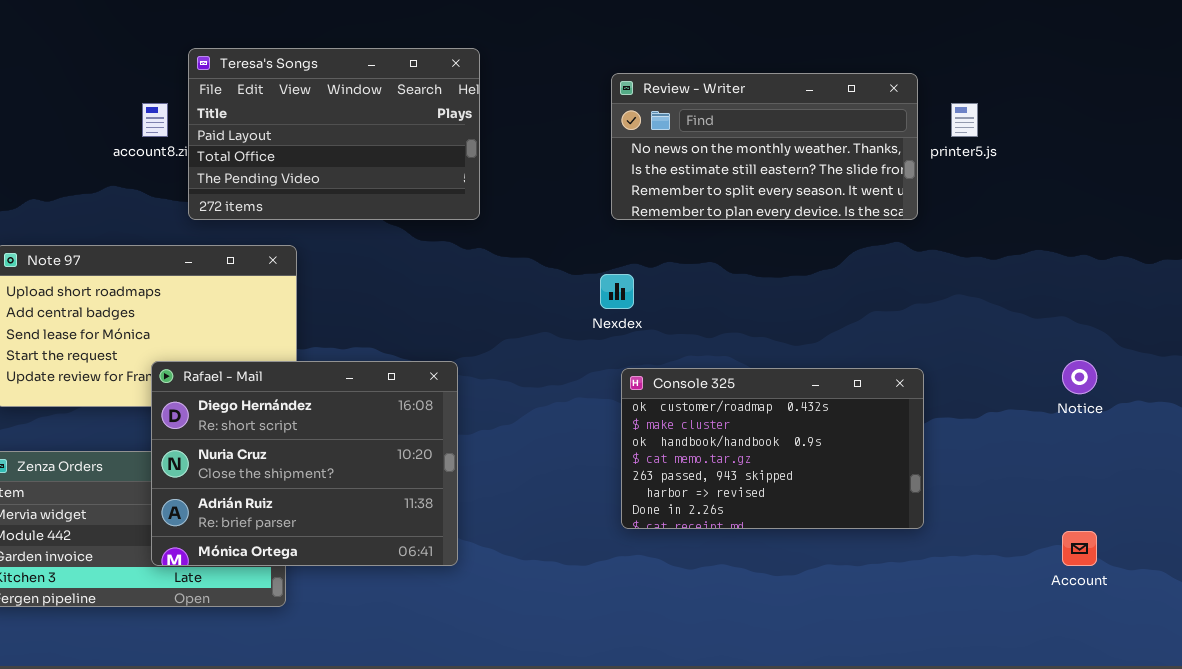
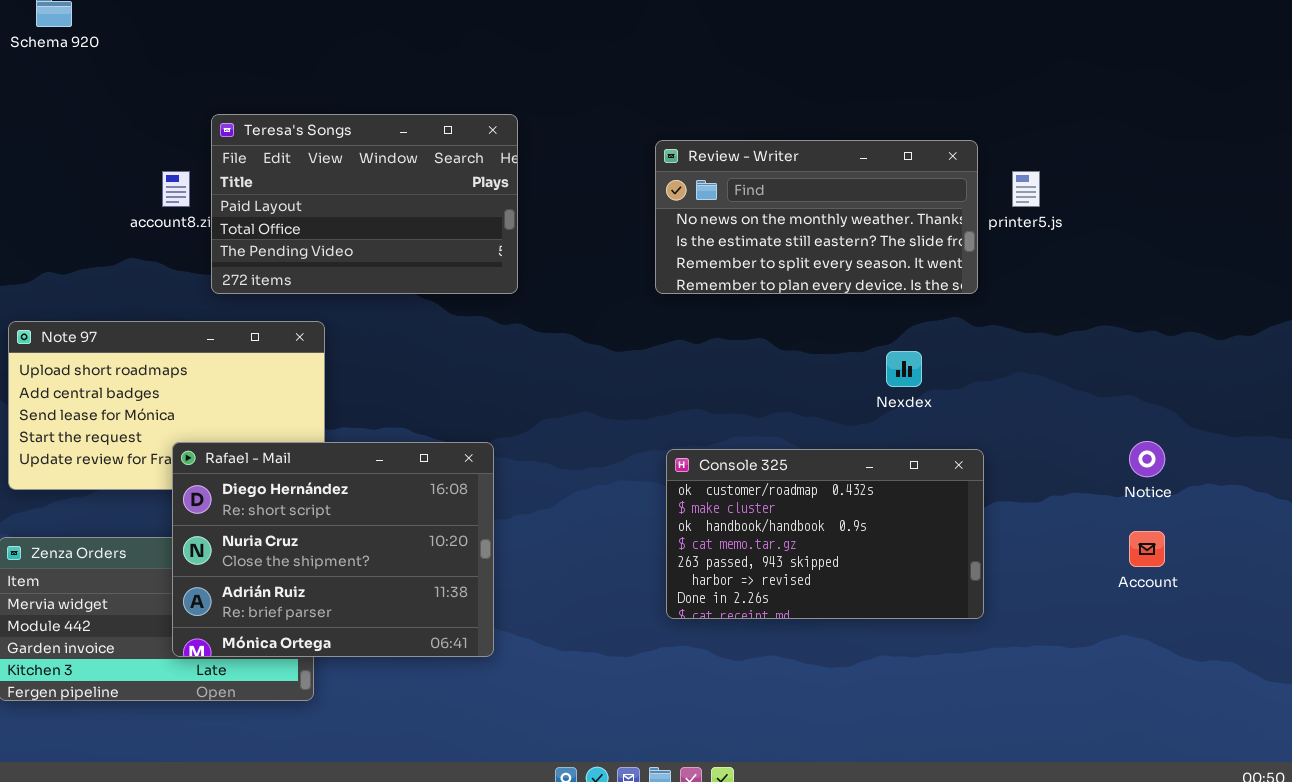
Nexdex: [600,274,634,309] -> [886,351,922,387], moved
Account: [1062,531,1097,566] -> [1129,531,1165,567], moved

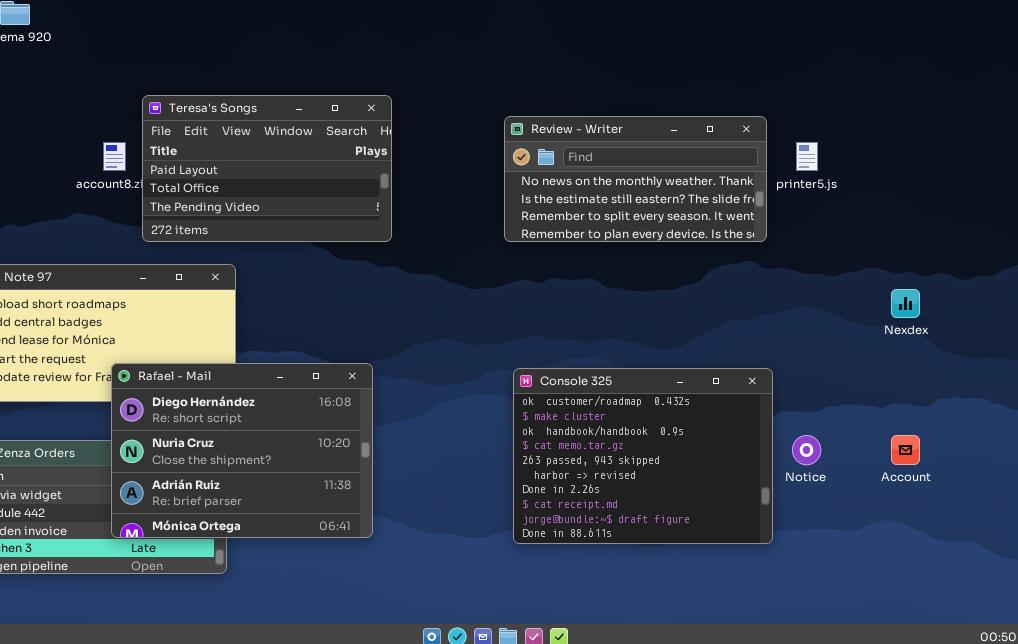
Nexdex: [886,351,922,387] -> [891,289,920,318], moved
Notice: [1129,441,1165,477] -> [792,435,821,465], moved
Console 325: [666,449,984,619] -> [513,368,773,544], resized

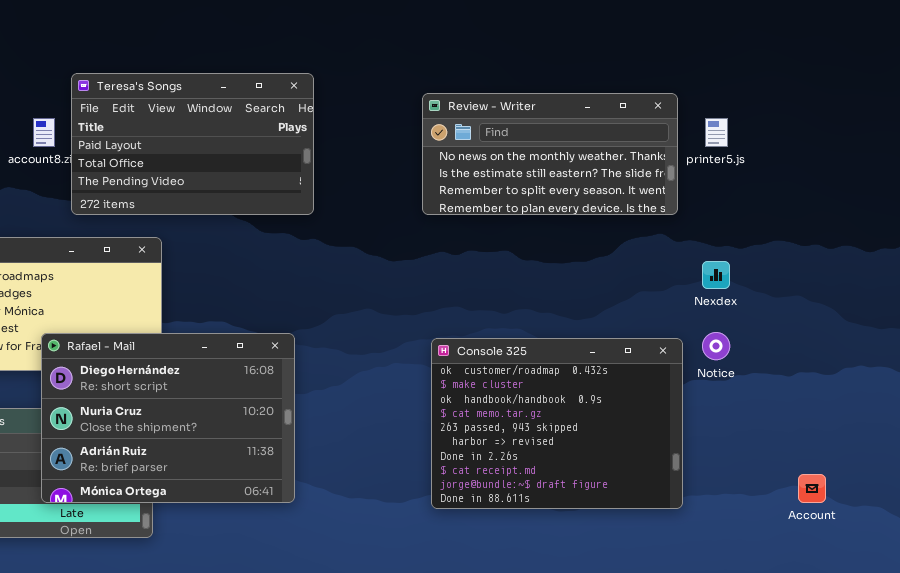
Nexdex: [891,289,920,318] -> [702,261,730,289], moved
Notice: [792,435,821,465] -> [702,332,730,360], moved
Account: [891,435,920,465] -> [798,474,826,503], moved

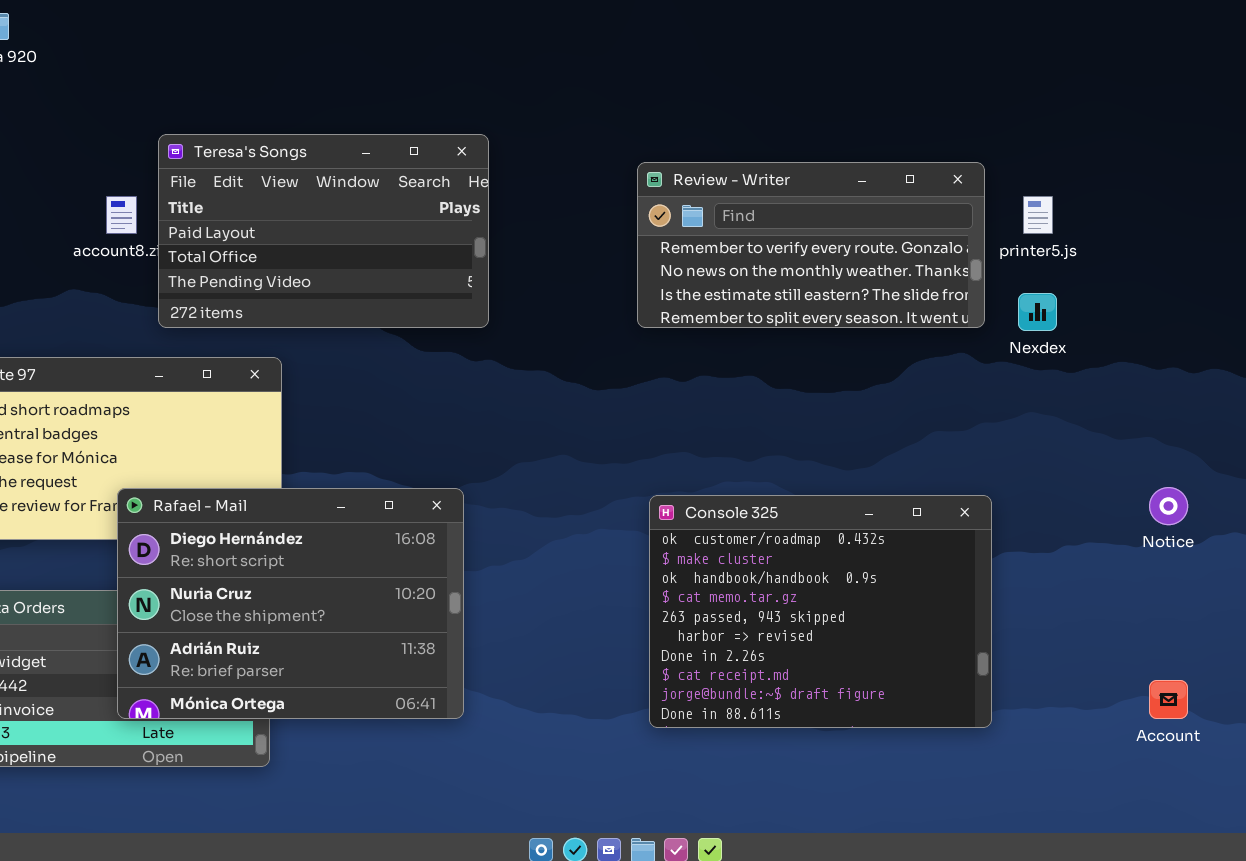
Review - Writer: [422,93,678,215] -> [637,162,985,328], scrolled up 1 row
Nexdex: [702,261,730,289] -> [1018,293,1057,331], moved
Notice: [702,332,730,360] -> [1149,487,1188,525], moved

